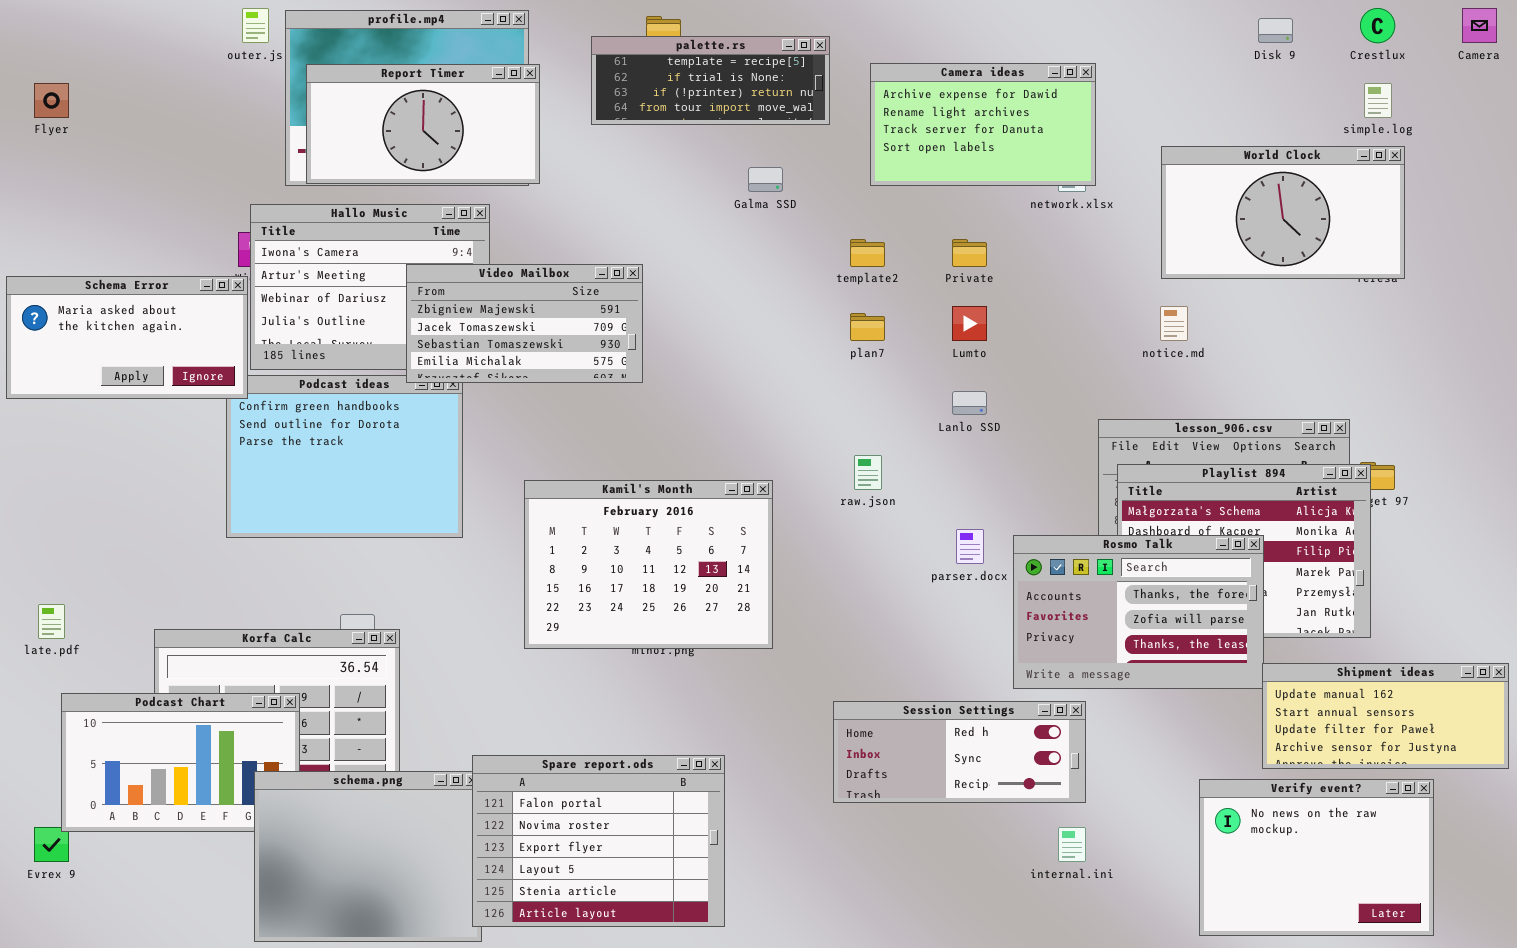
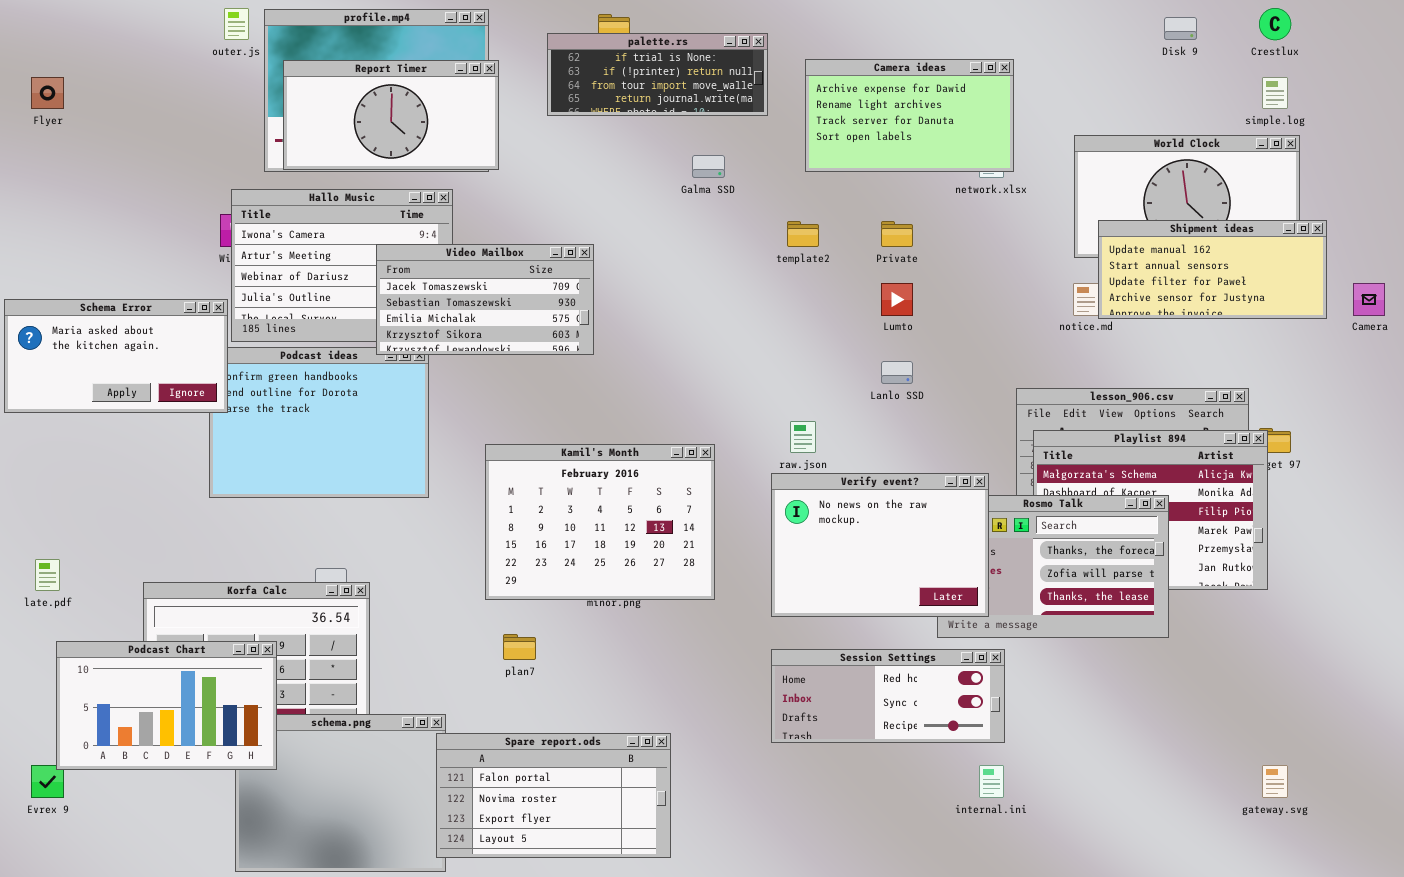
Camera: [1462,8,1497,43] -> [1353,283,1385,316], moved
palette.rs: [591,36,830,125] -> [547,33,768,116], scrolled down 1 row
Video Mailbox: [406,264,643,383] -> [376,244,594,355], scrolled down 1 row
Schema Error: [6,276,248,399] -> [4,299,228,413], moved
plan7: [850,313,885,341] -> [503,634,536,660], moved
Shipment ideas: [1262,663,1509,769] -> [1098,220,1327,319], moved
Podcast Chart: [61,693,300,832] -> [56,641,277,770], raised
Spare report.ods: [472,755,725,927] -> [436,733,671,858], resized
Verify event?: [1199,779,1434,936] -> [771,473,989,617], moved

